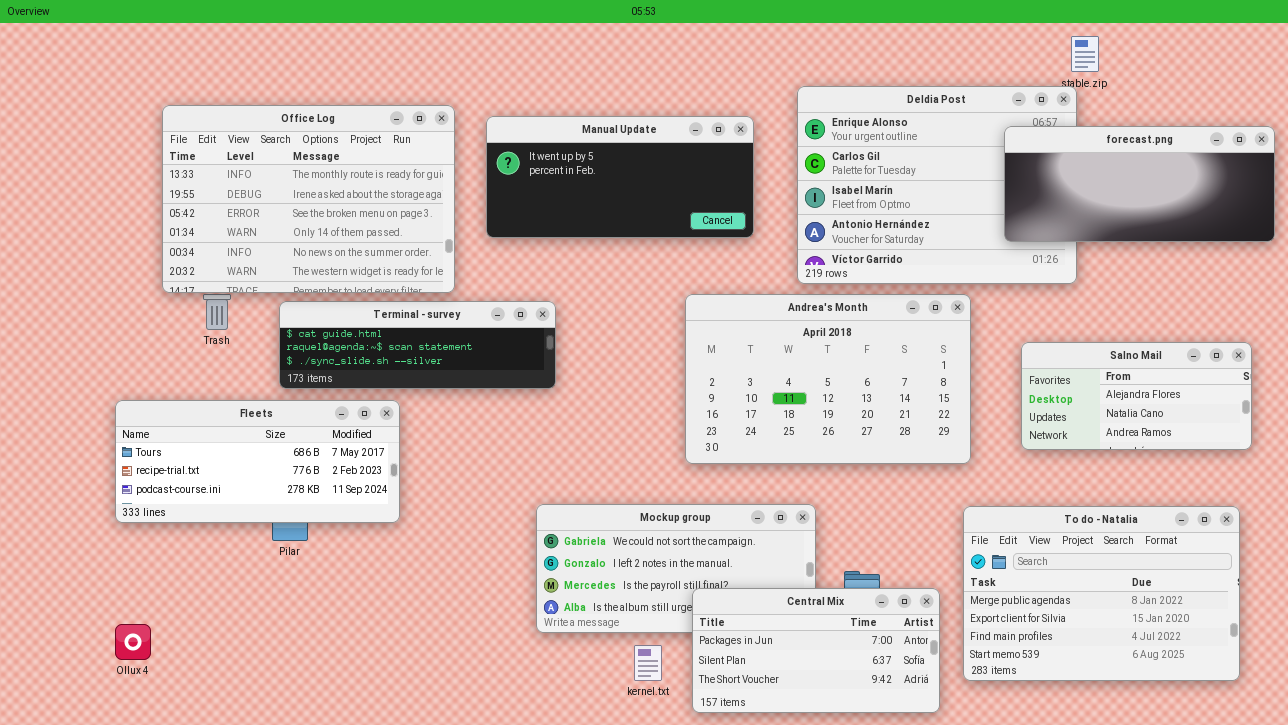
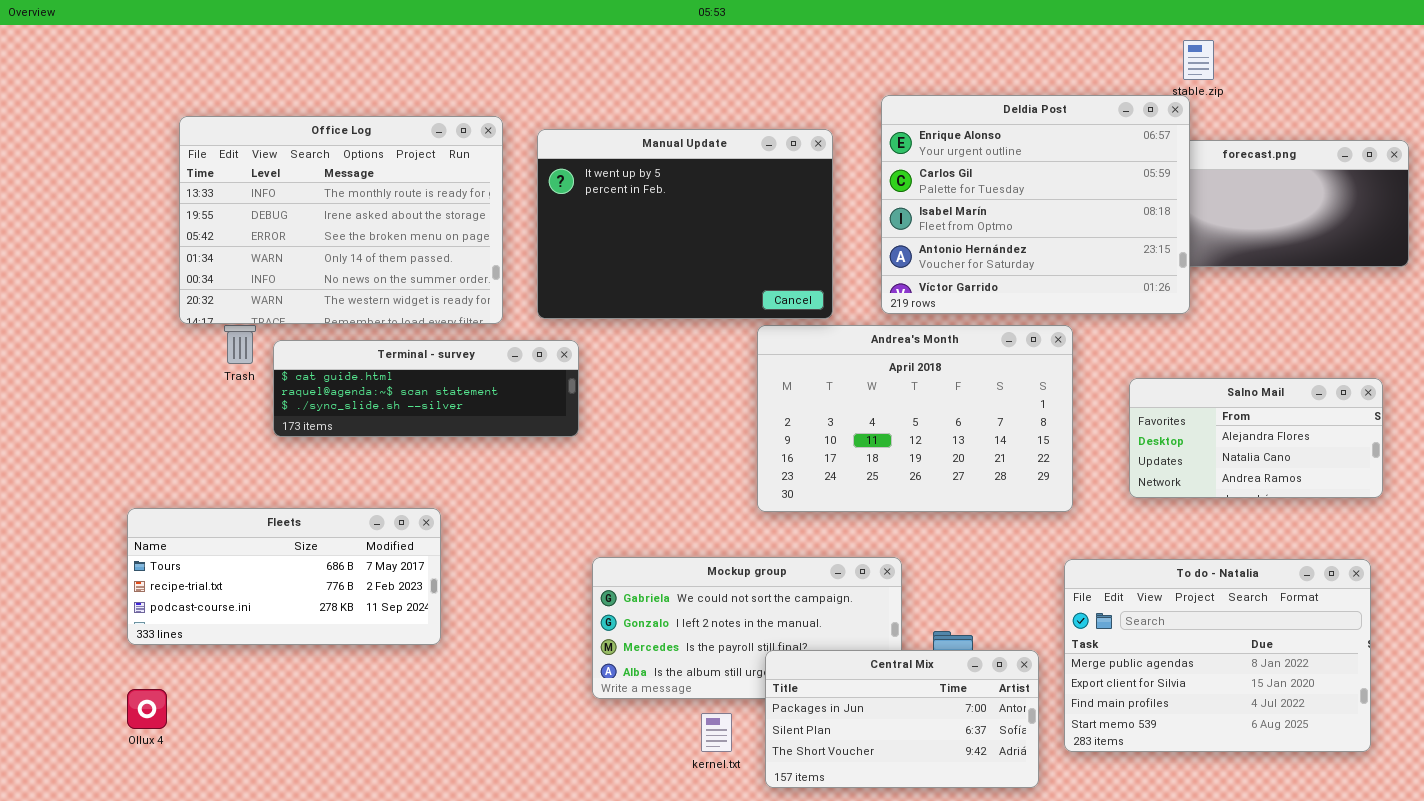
Deldia Post: [797,86,1077,284] -> [881,95,1190,314], raised
Manual Update: [486,116,754,238] -> [537,129,833,319], resized
Terminal - survey: [279,301,556,389] -> [273,340,579,437], moved
Fleets: [115,400,400,523] -> [127,508,441,645], moved

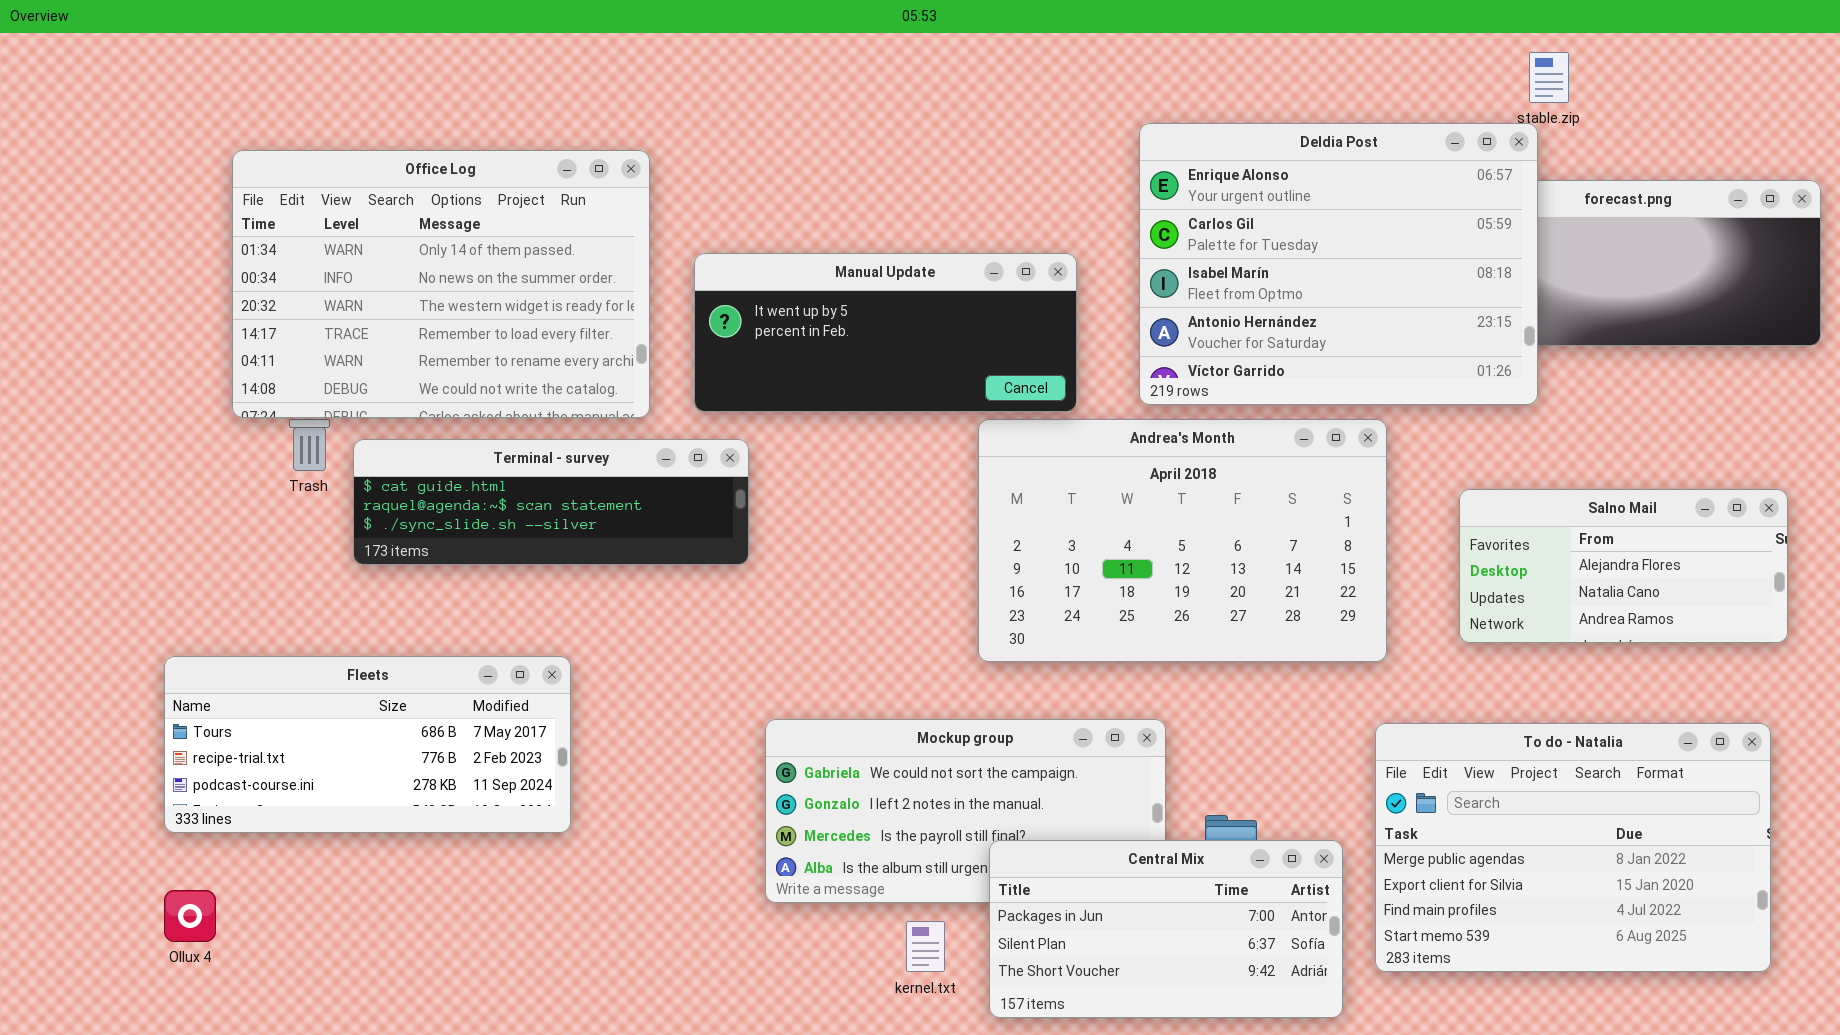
Office Log: [179,116,503,324] -> [232,150,650,418], scrolled down 3 rows
Manual Update: [537,129,833,319] -> [694,253,1077,412], resized

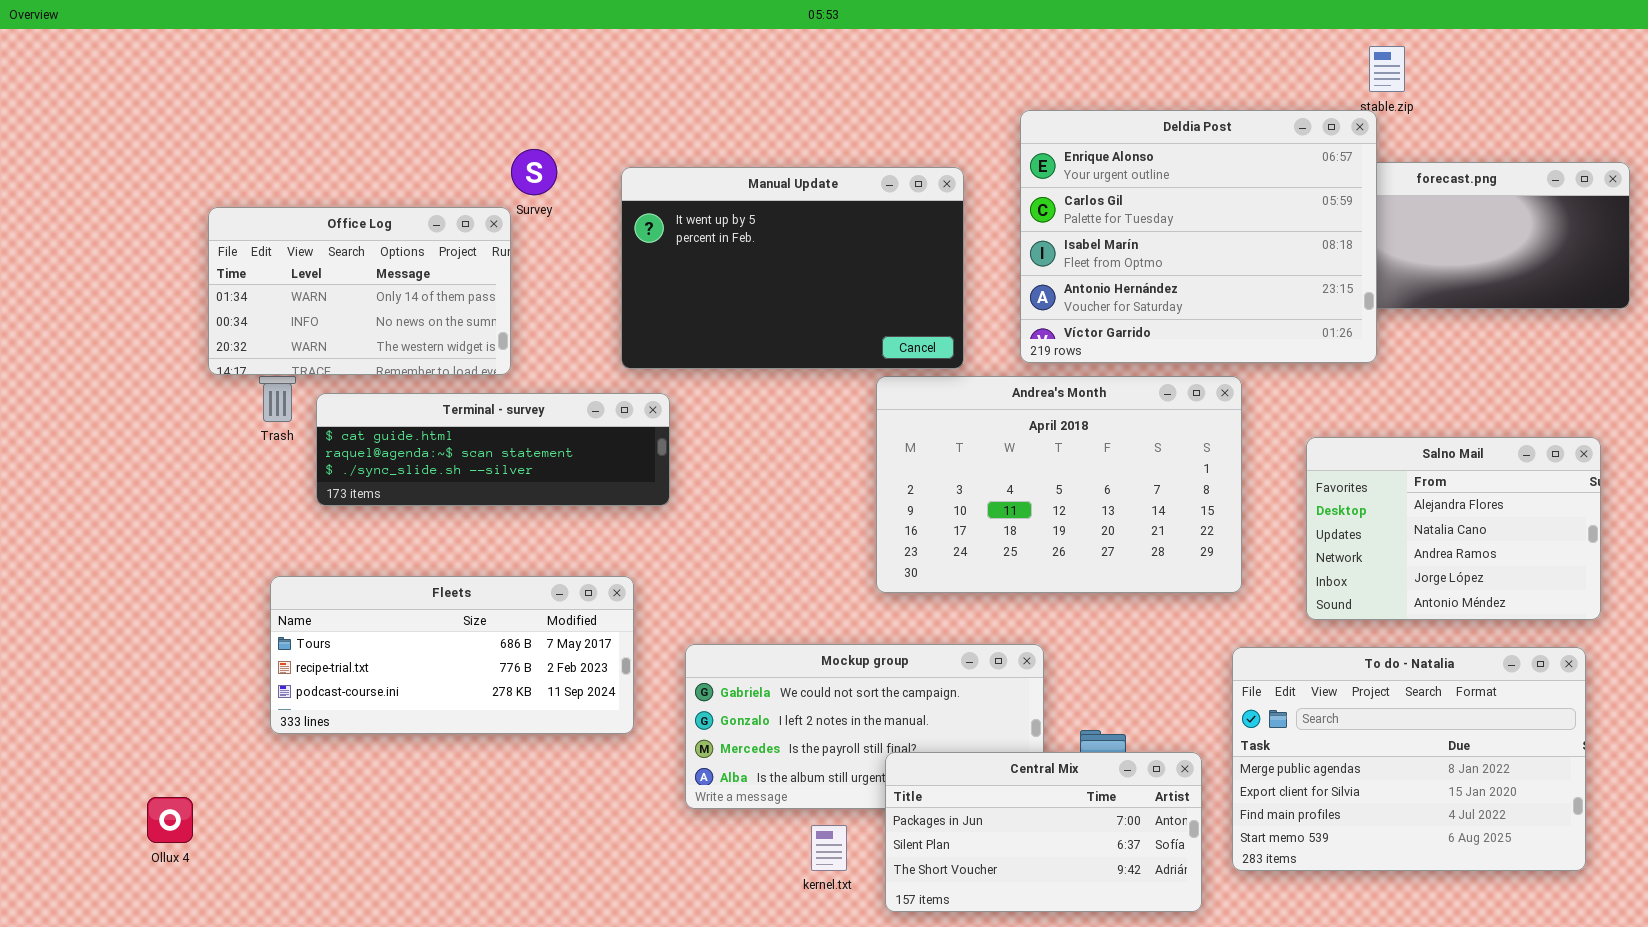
Office Log: [232,150,650,418] -> [208,207,511,375], resized
Manual Update: [694,253,1077,412] -> [621,167,964,369], resized
Salno Mail: [1459,489,1788,643] -> [1306,437,1601,620], resized
Fleets: [164,656,571,833] -> [270,576,634,734], moved

